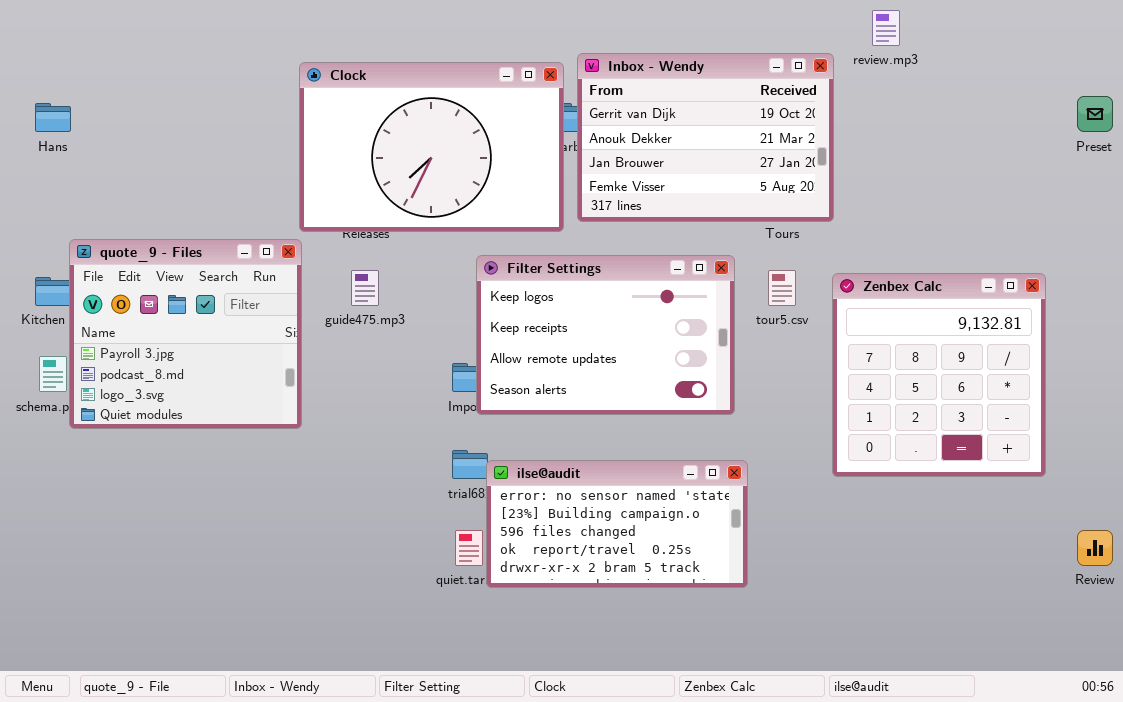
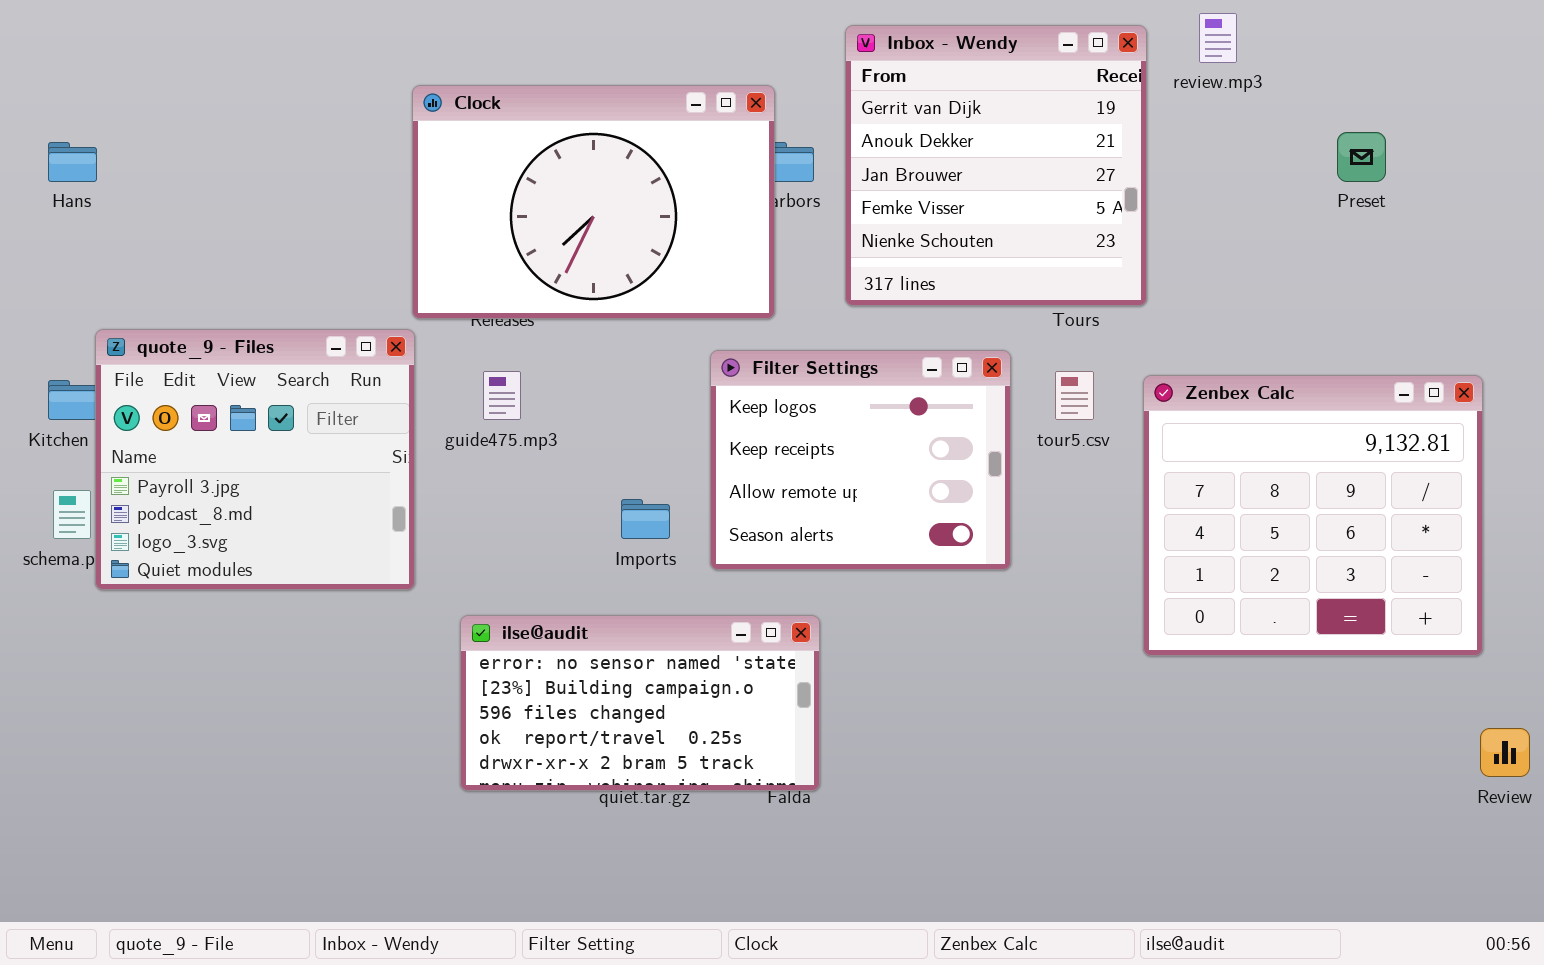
Inbox - Wendy: [577,53,834,222] -> [845,25,1147,306], resized
Preset: [1077,96,1113,132] -> [1337,132,1386,182], moved
Filter Settings: [476,255,735,415] -> [710,350,1011,570], resized
Zenbex Calc: [832,273,1046,477] -> [1143,375,1483,656], resized
ilse@audit: [486,460,748,588] -> [460,615,820,791], moved

